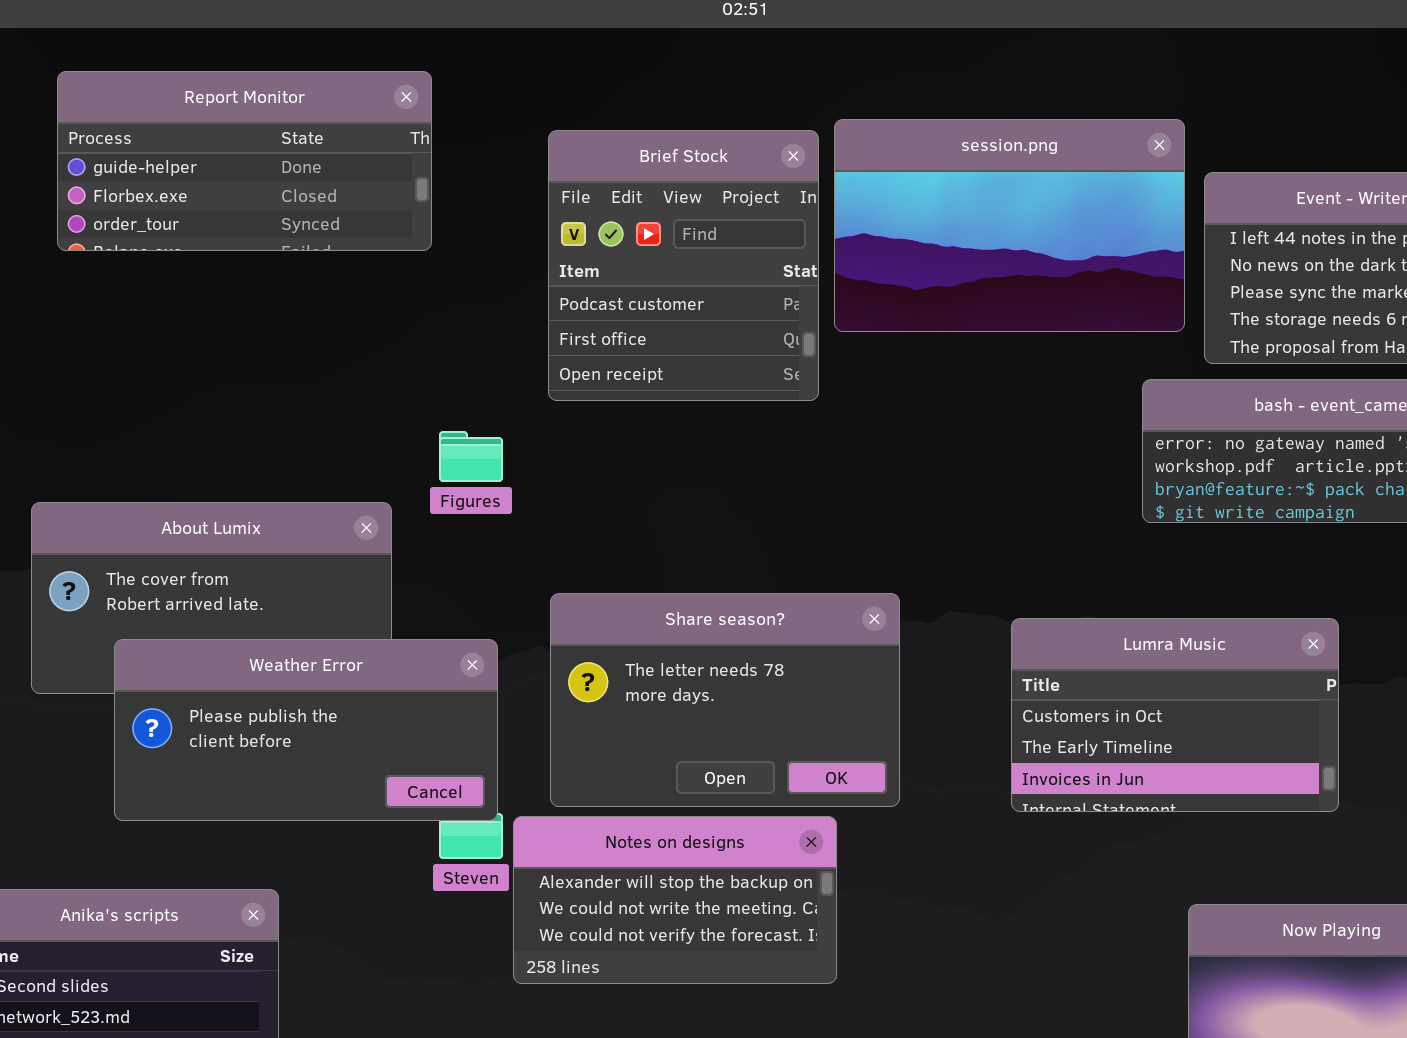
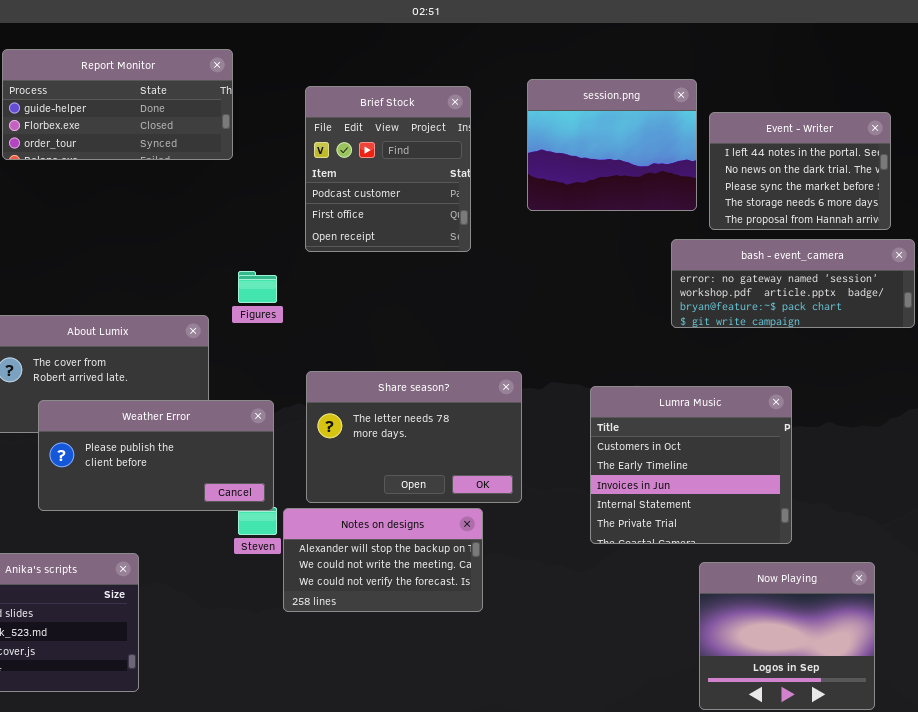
session.png: [834,119,1185,332] -> [527,79,697,211], resized
Lumra Music: [1011,618,1339,812] -> [590,386,792,544], resized

